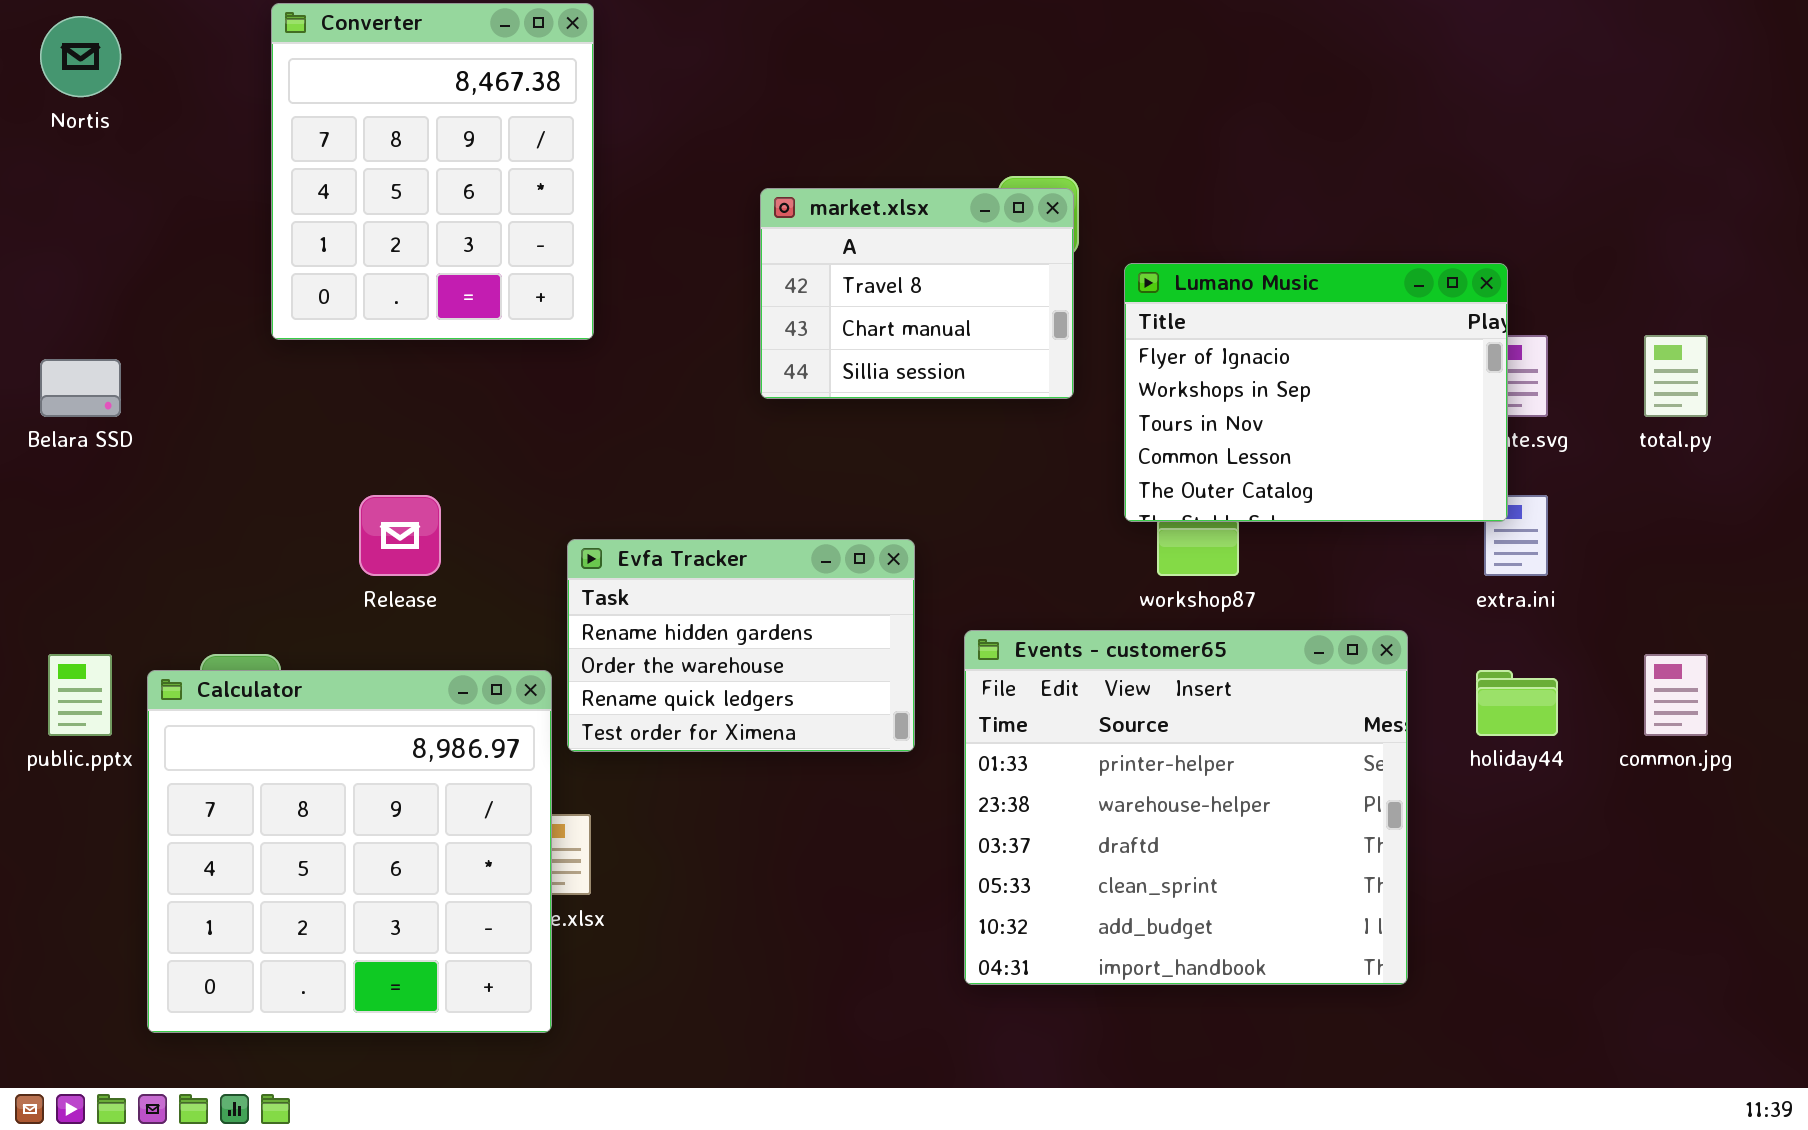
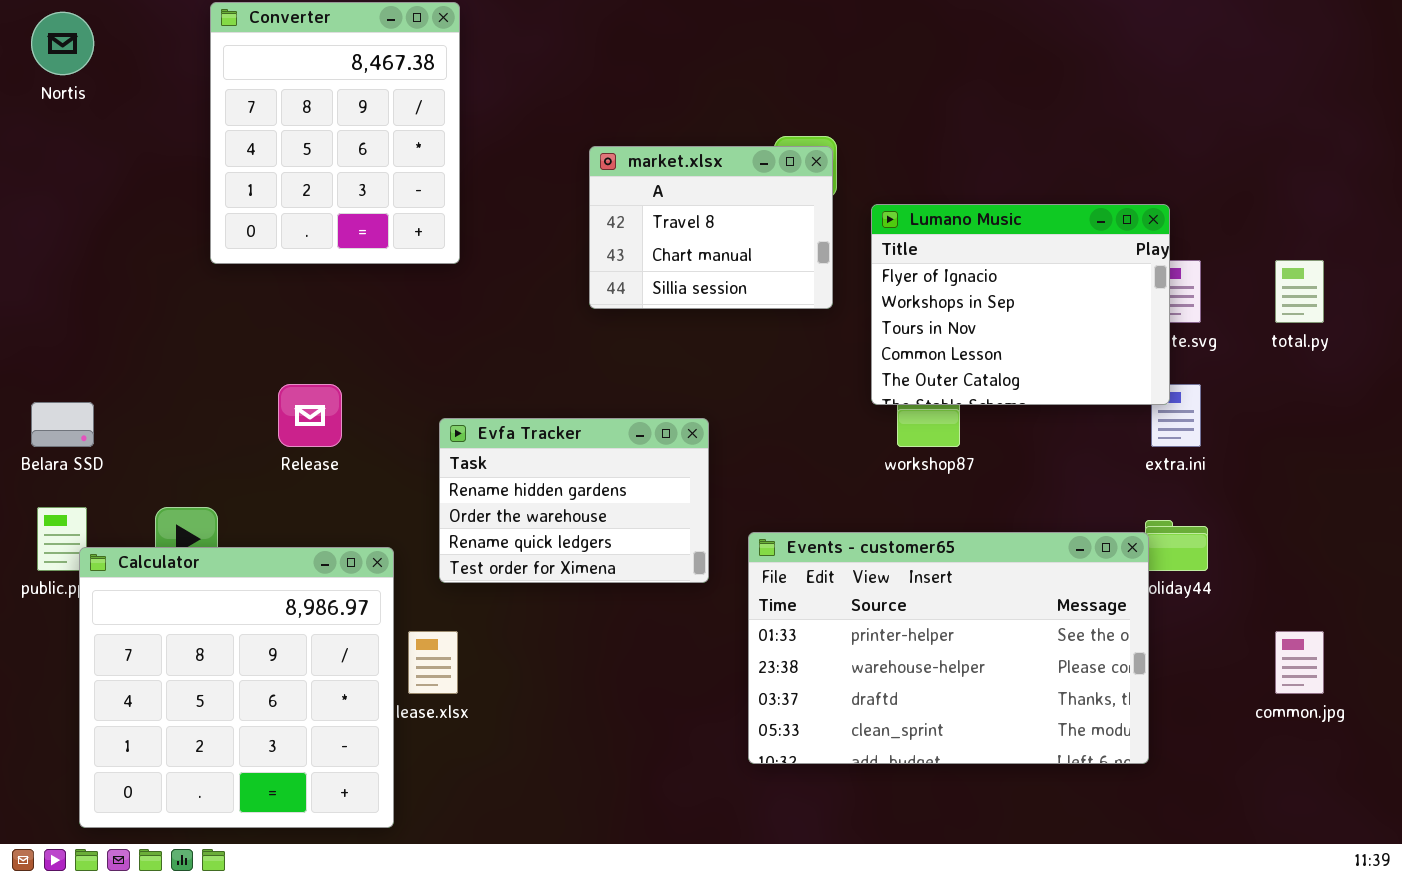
Belara SSD: [40,359,121,417] -> [31,402,94,447], moved
Events - customer65: [964,630,1408,985] -> [748,532,1149,764], resized
common.jpg: [1644,654,1708,736] -> [1275,631,1324,694], moved
Calculator: [147,670,552,1033] -> [79,547,394,828], moved

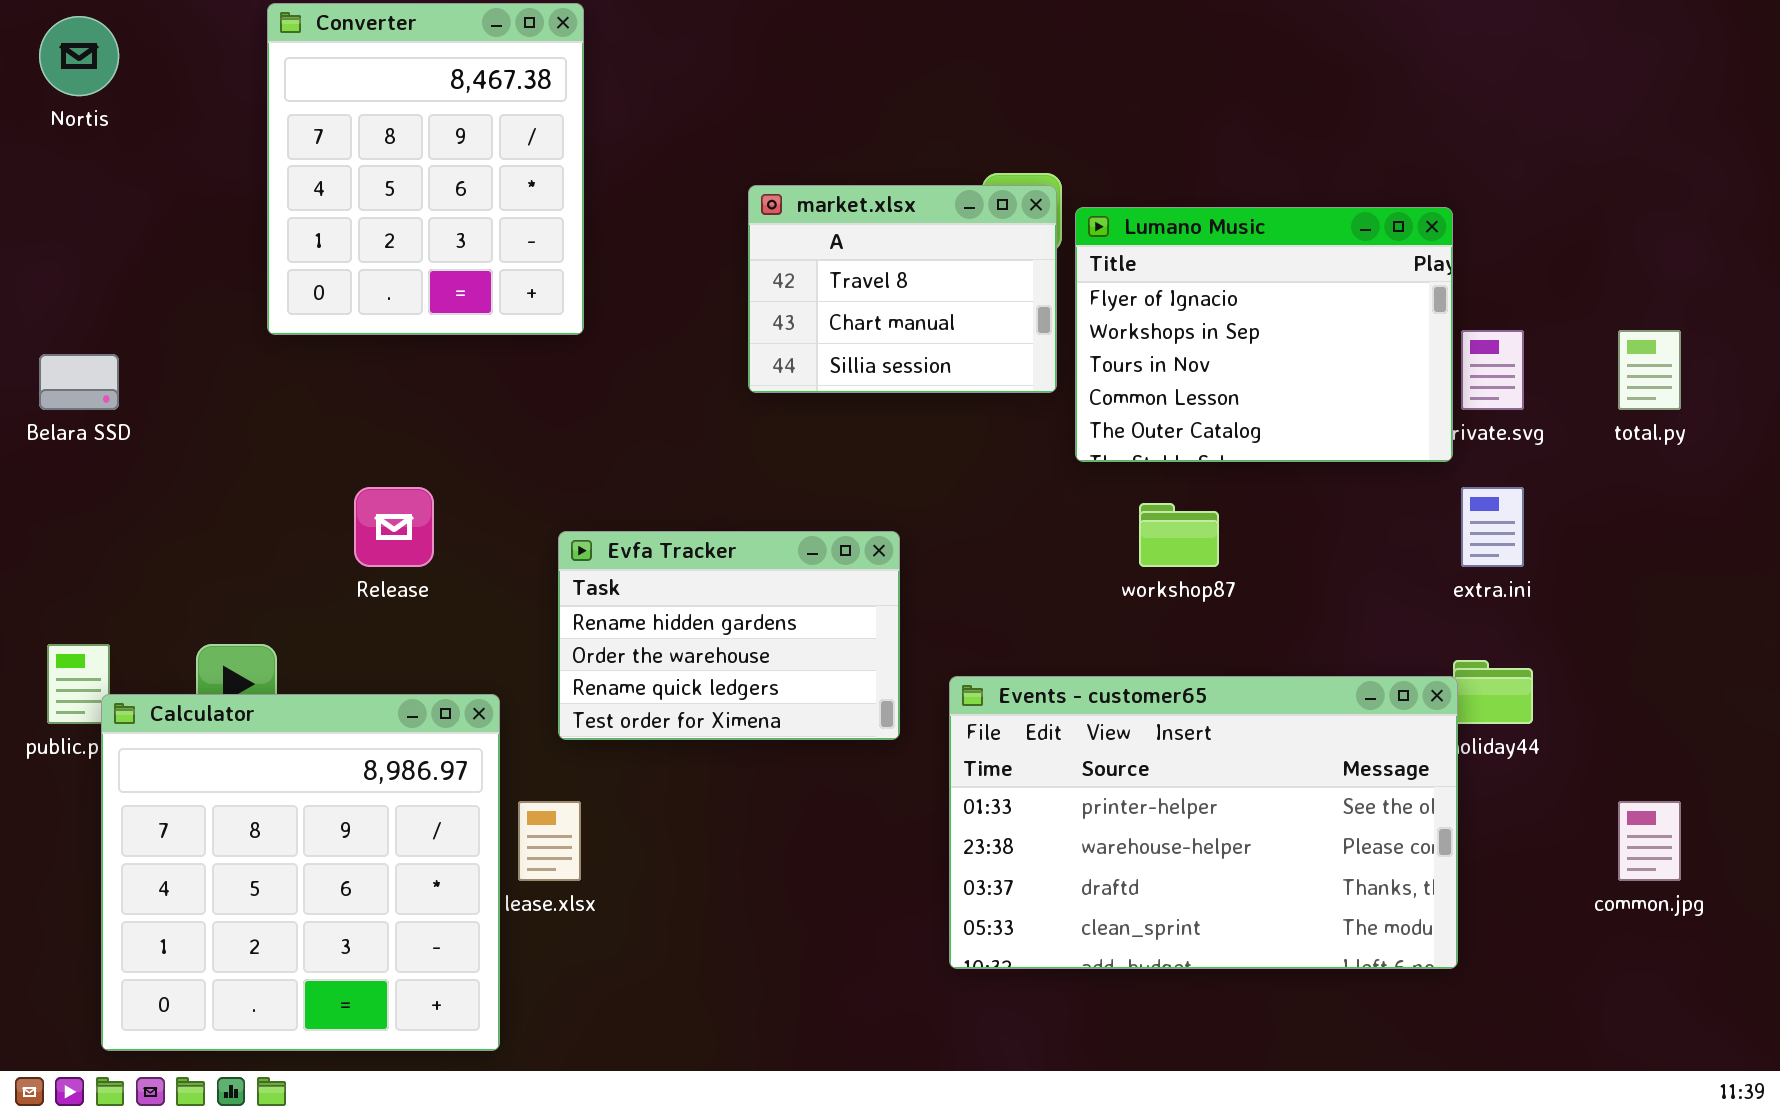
Lumano Music: [871,204,1170,405] -> [1075,207,1453,462], moved
Belara SSD: [31,402,94,447] -> [39,354,119,410], moved

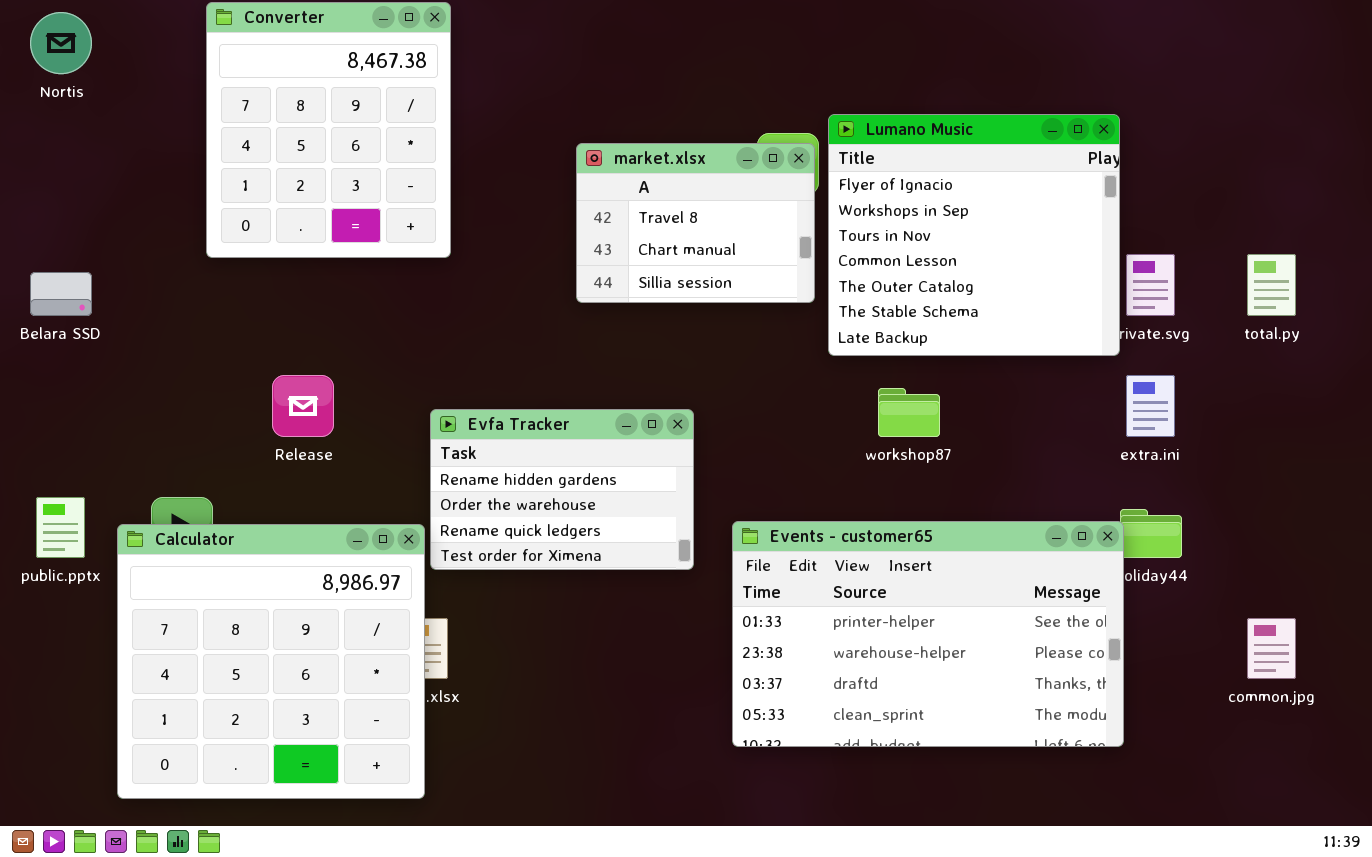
Lumano Music: [1075,207,1453,462] -> [828,114,1120,356], resized
Calculator: [101,694,500,1051] -> [117,524,425,799], moved

